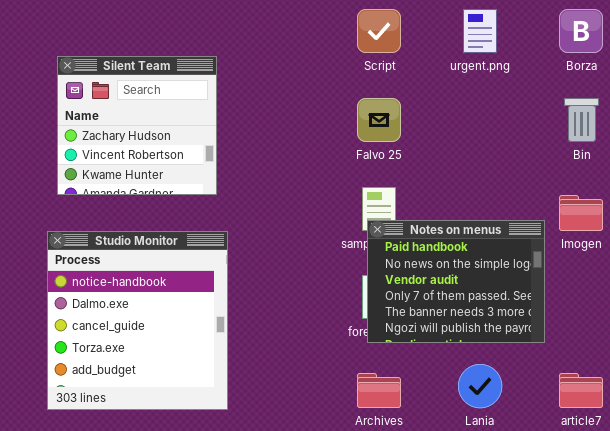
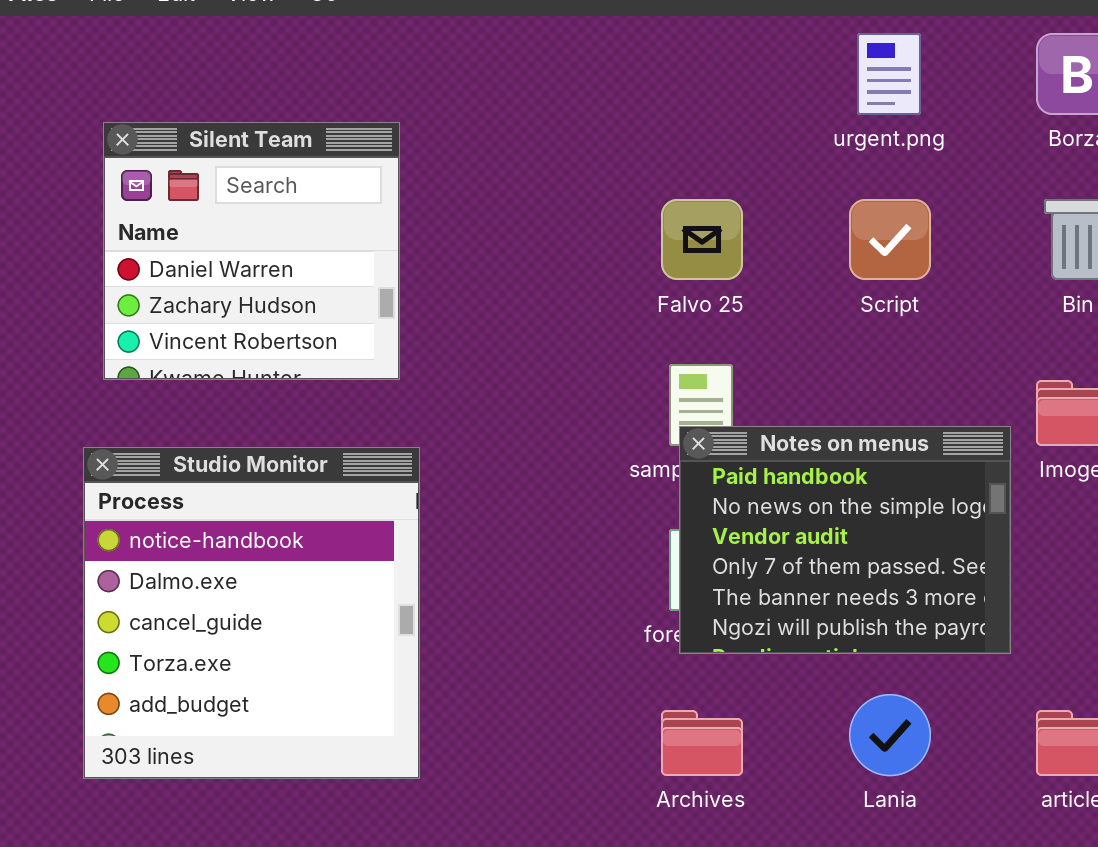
Script: [357,9,401,53] -> [849,199,931,280], moved
Silent Team: [57,56,217,195] -> [103,122,400,380], scrolled up 1 row

